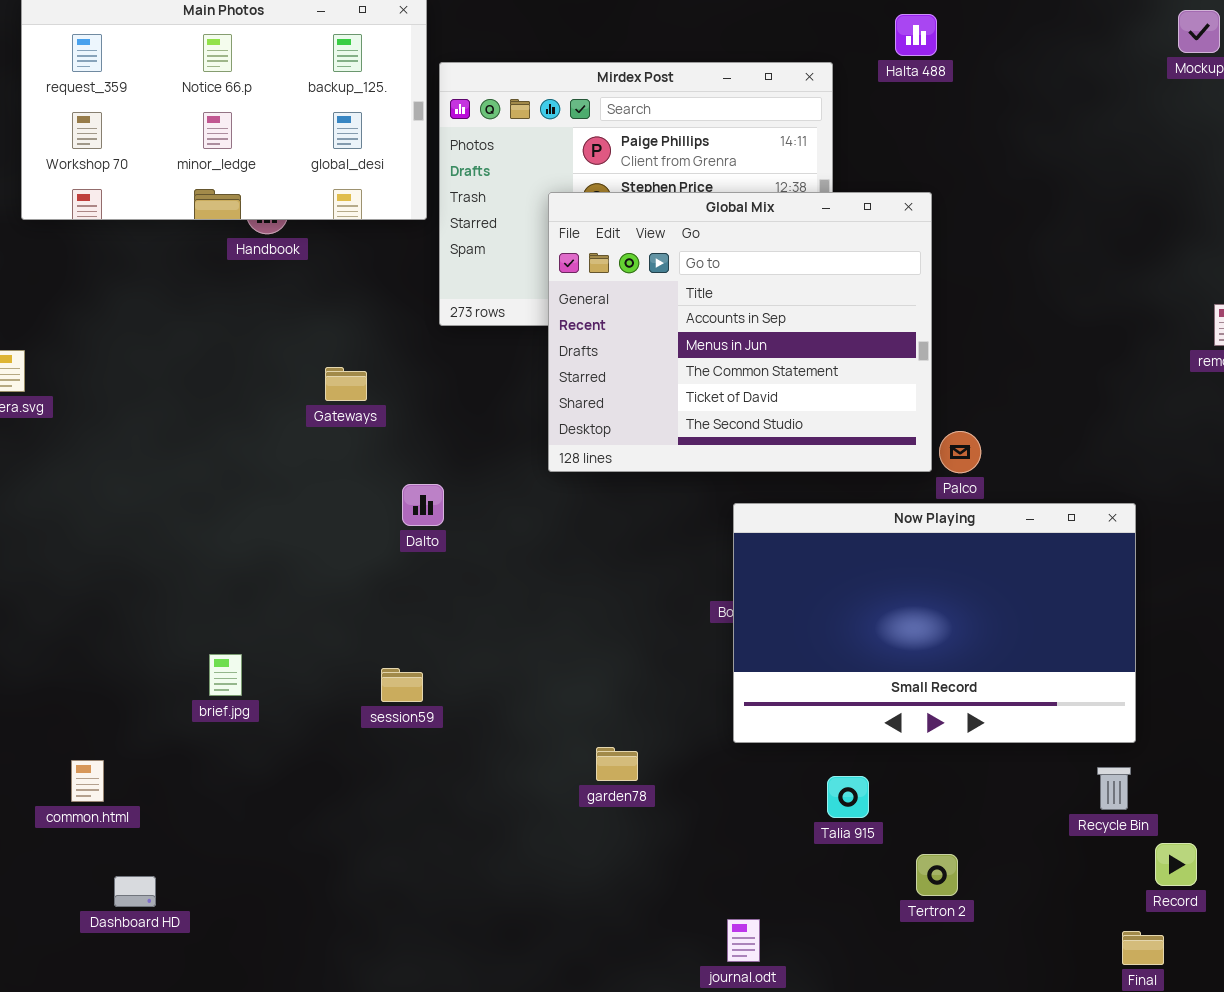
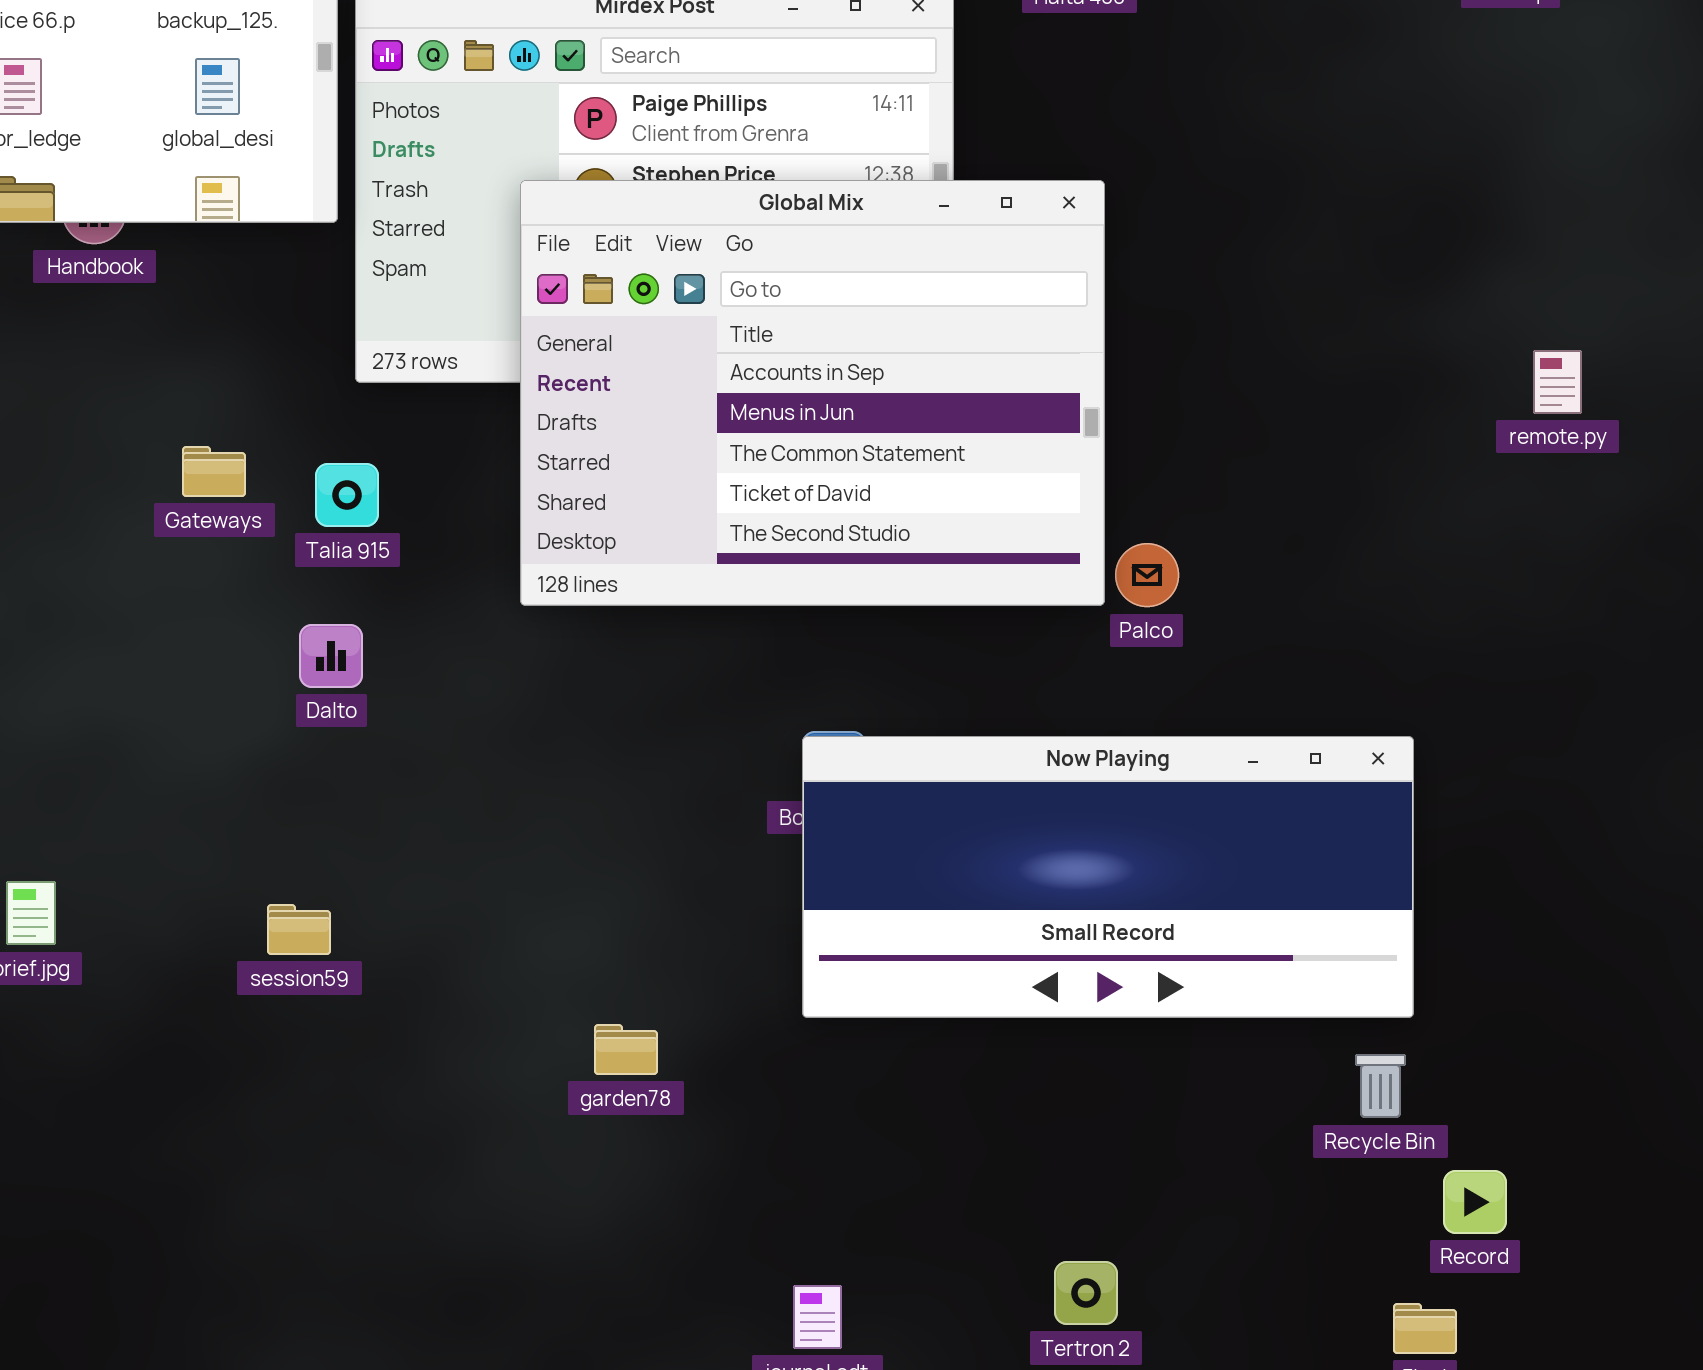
Now Playing: [733,503,1136,743] -> [802,736,1414,1018], resized
Talia 915: [827,776,869,818] -> [315,463,379,527], moved
Tertron 2: [916,854,958,896] -> [1054,1261,1118,1325], moved

